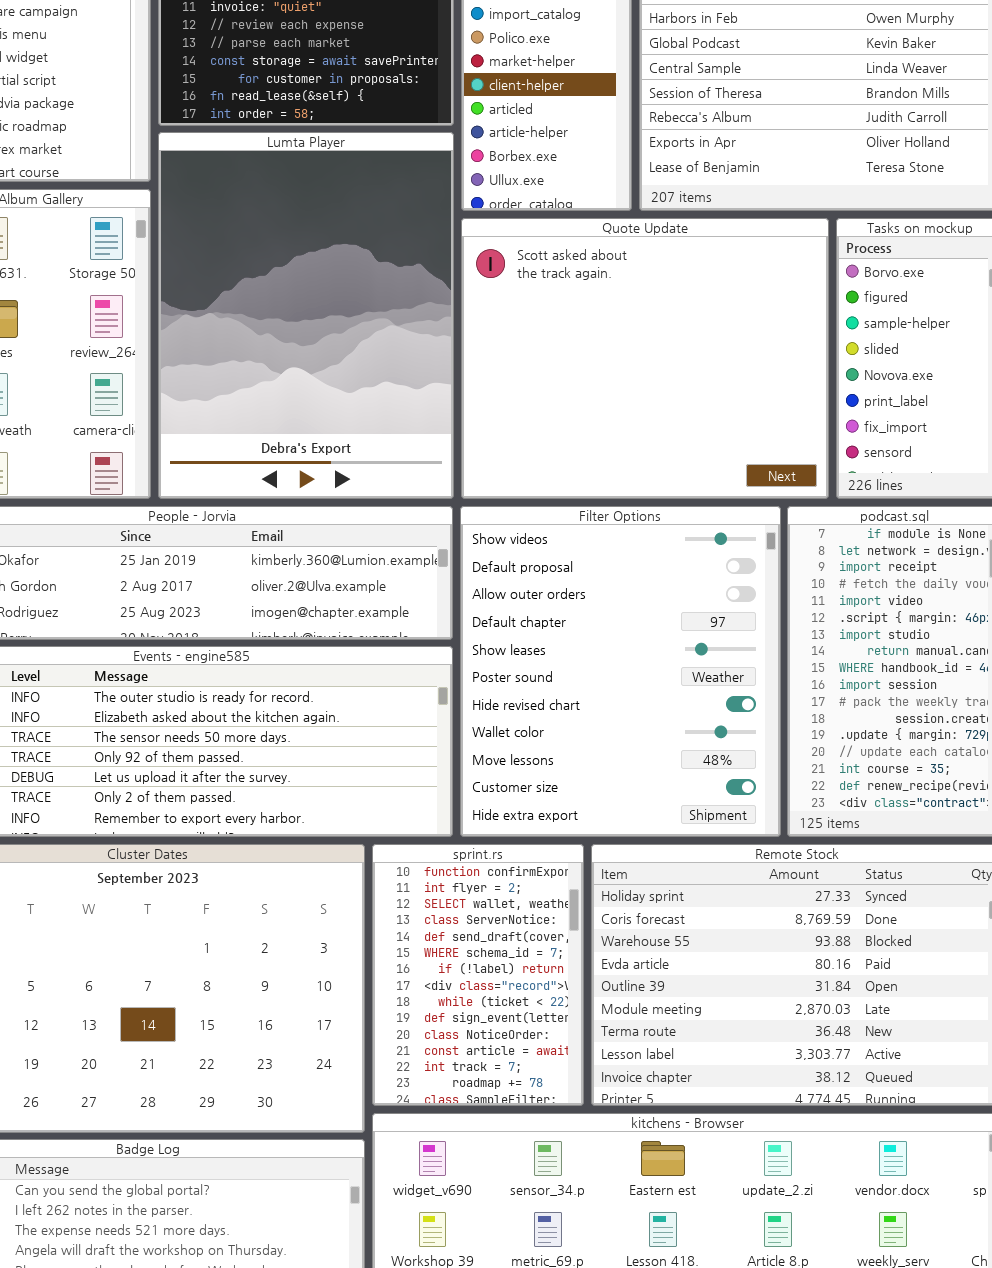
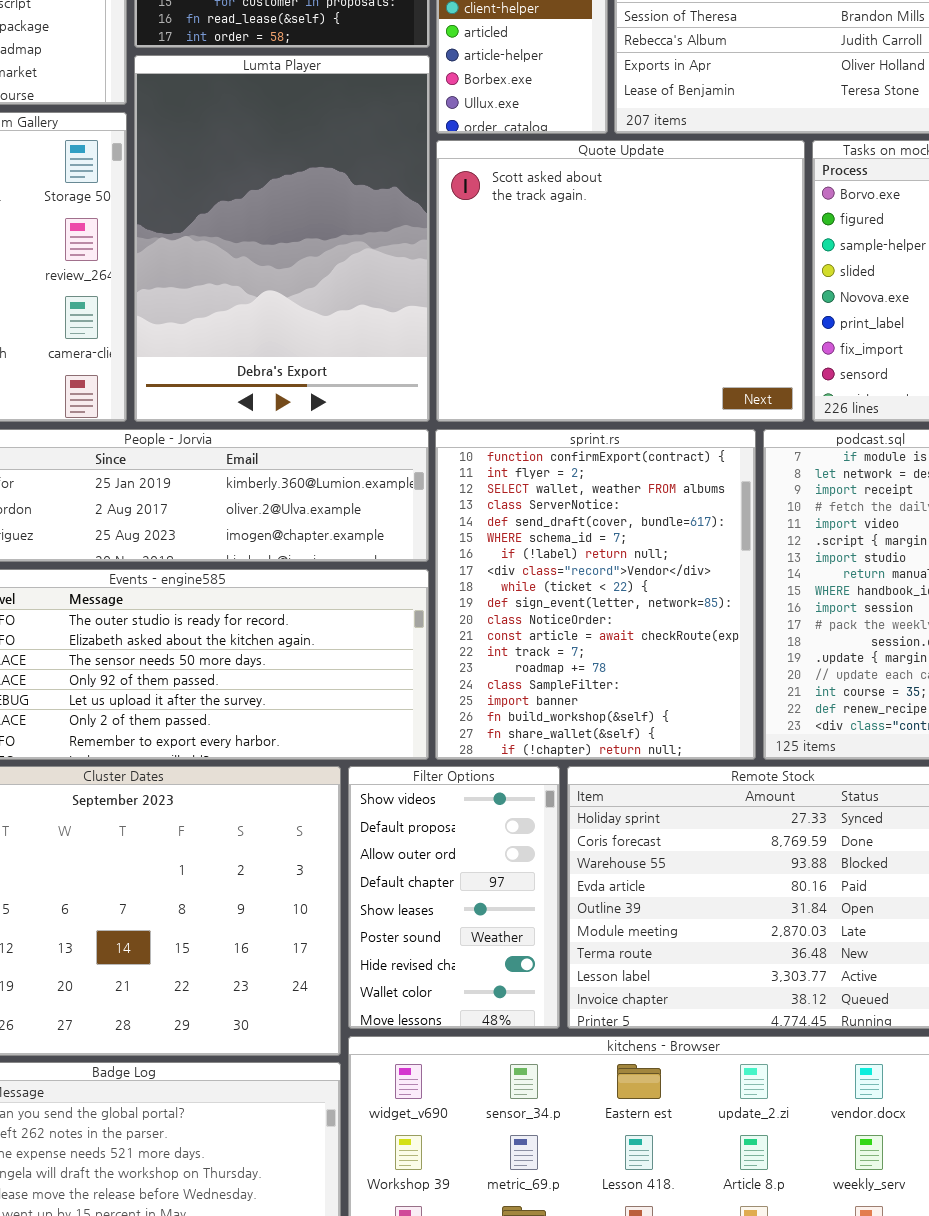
Filter Options: [460,506,781,837] -> [348,766,560,1029], moved, resized
sprint.rs: [372,844,584,1106] -> [435,429,756,760], moved, resized

